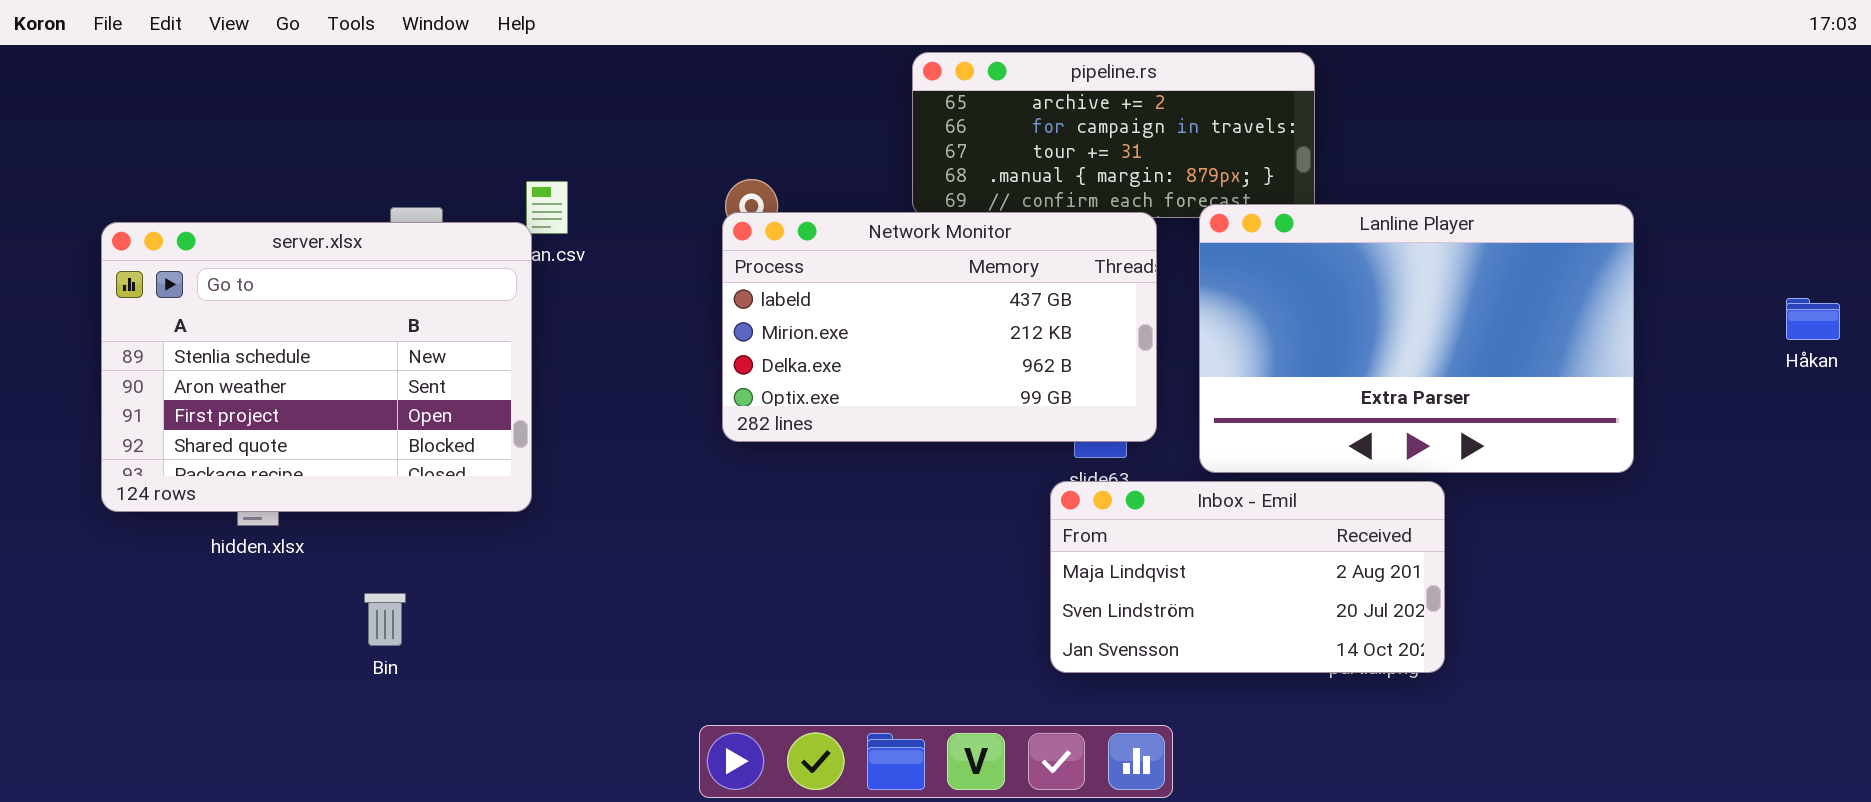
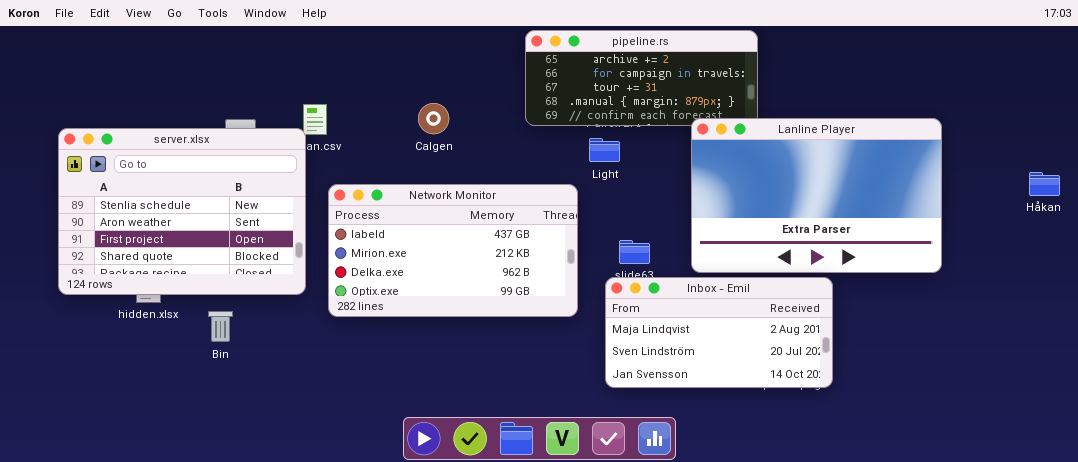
Network Monitor: [722,212,1157,442] -> [328,184,578,317], moved
Bin: [364,593,406,646] -> [208,311,233,342], moved

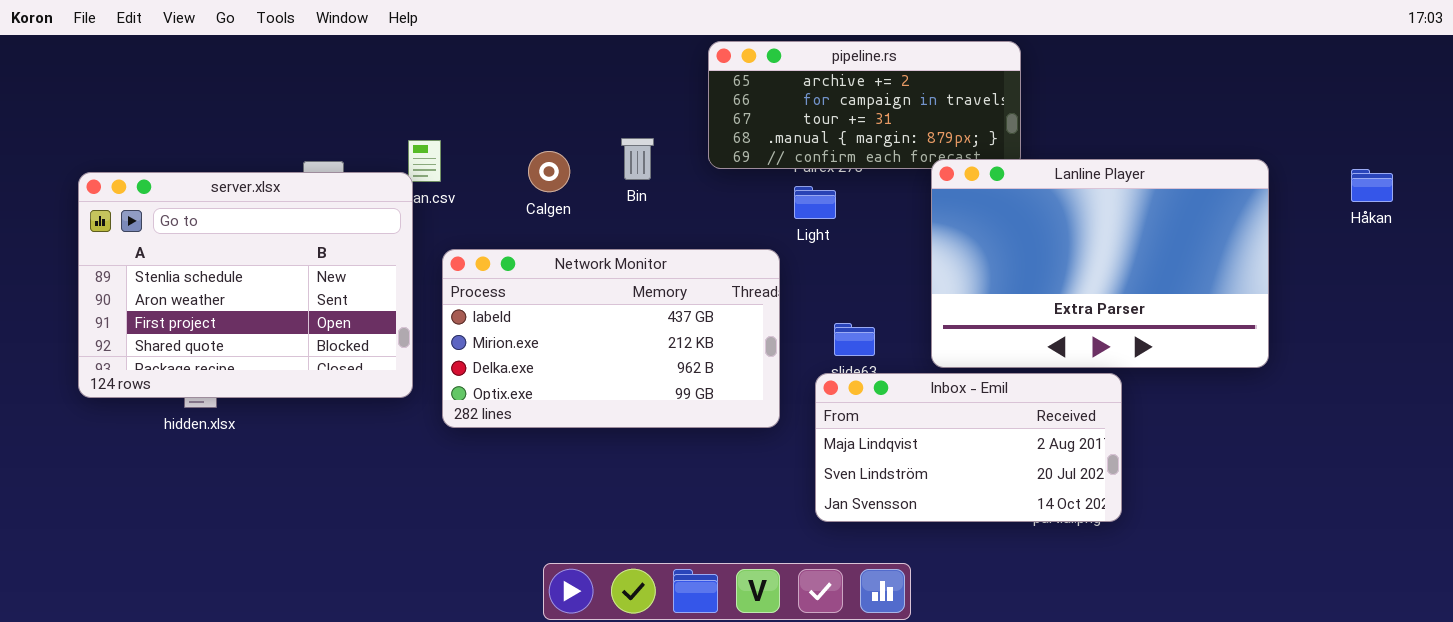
Calgen: [418,103,449,134] -> [528,151,570,192], moved
Håkan: [1029,172,1060,196] -> [1351,169,1393,202], moved
Bin: [208,311,233,342] -> [621,138,654,180], moved

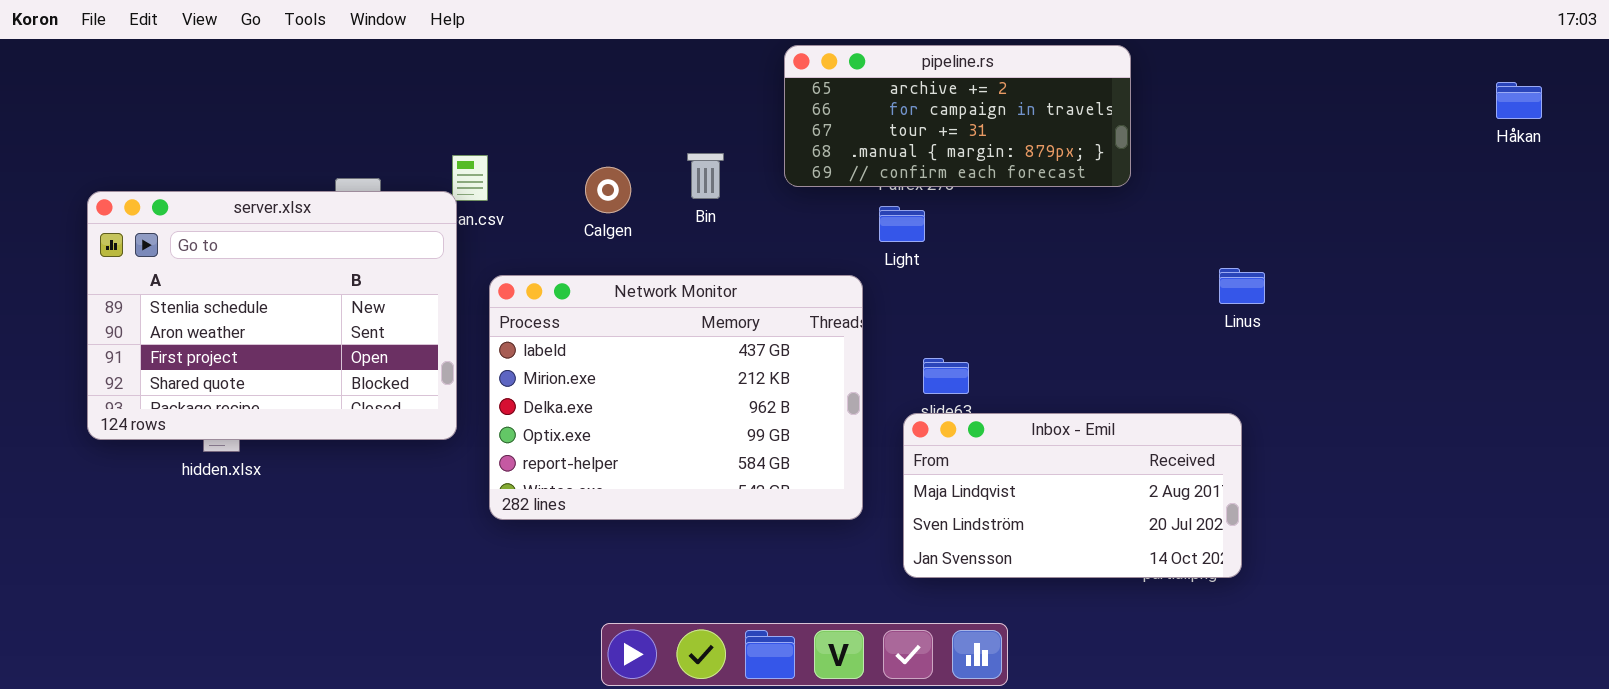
Lanline Player: [931,159,1269,368] -> none, closed
Håkan: [1351,169,1393,202] -> [1496,82,1542,119], moved
Network Monitor: [442,249,780,428] -> [489,275,863,520], resized

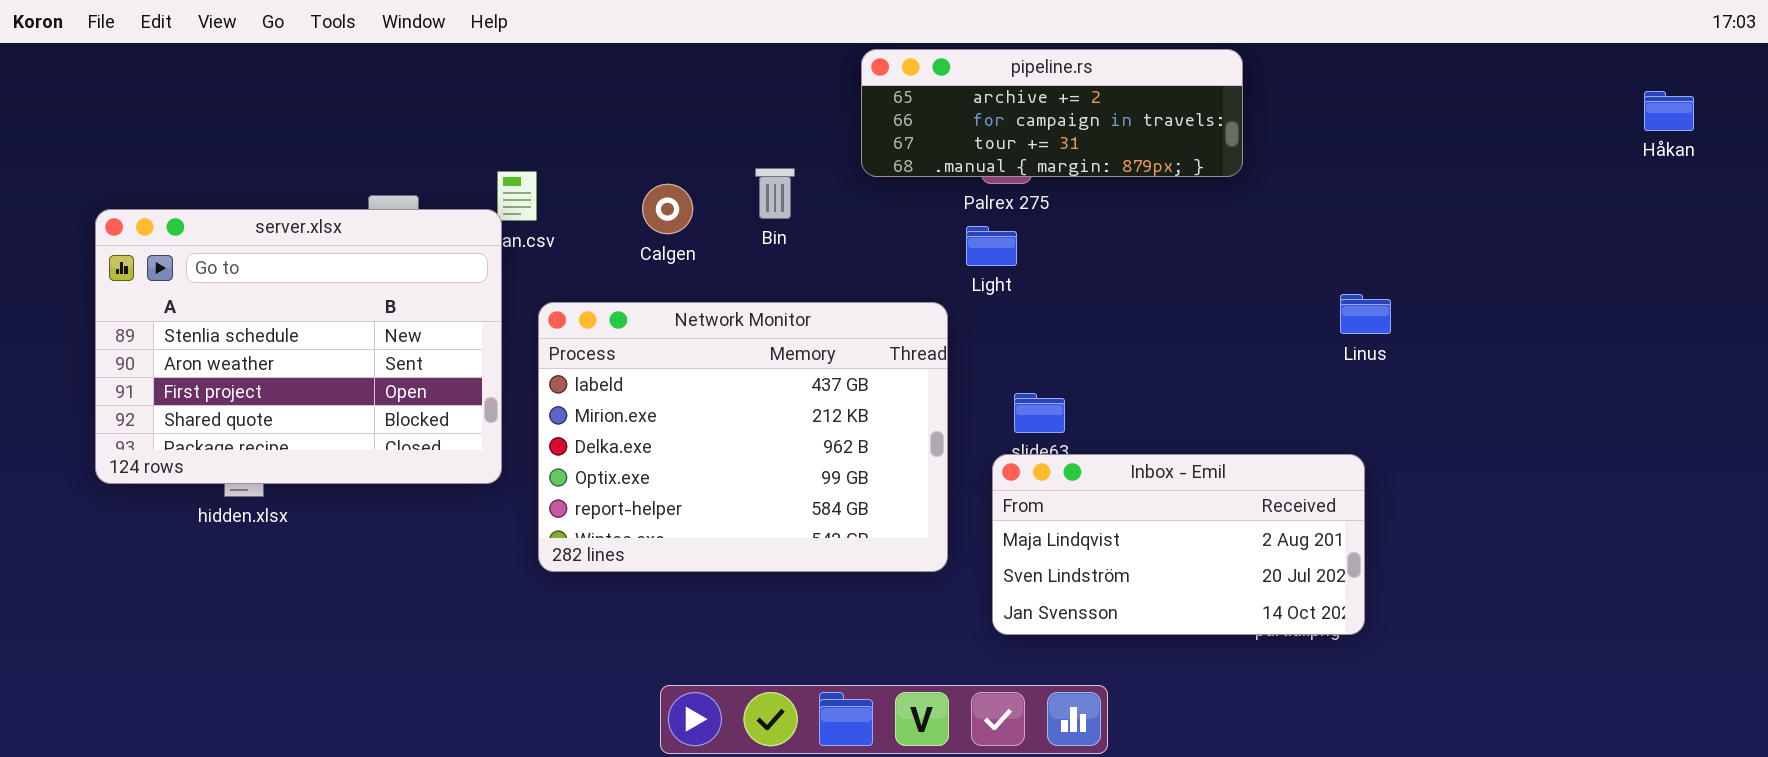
pipeline.rs: [784,45,1131,187] -> [861,49,1243,177], resized

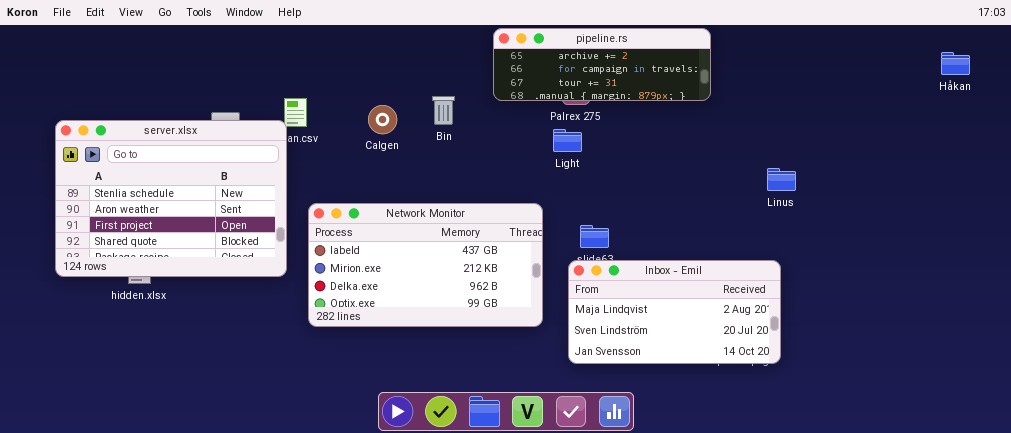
Network Monitor: [538,302,948,572] -> [308,203,543,327], resized

